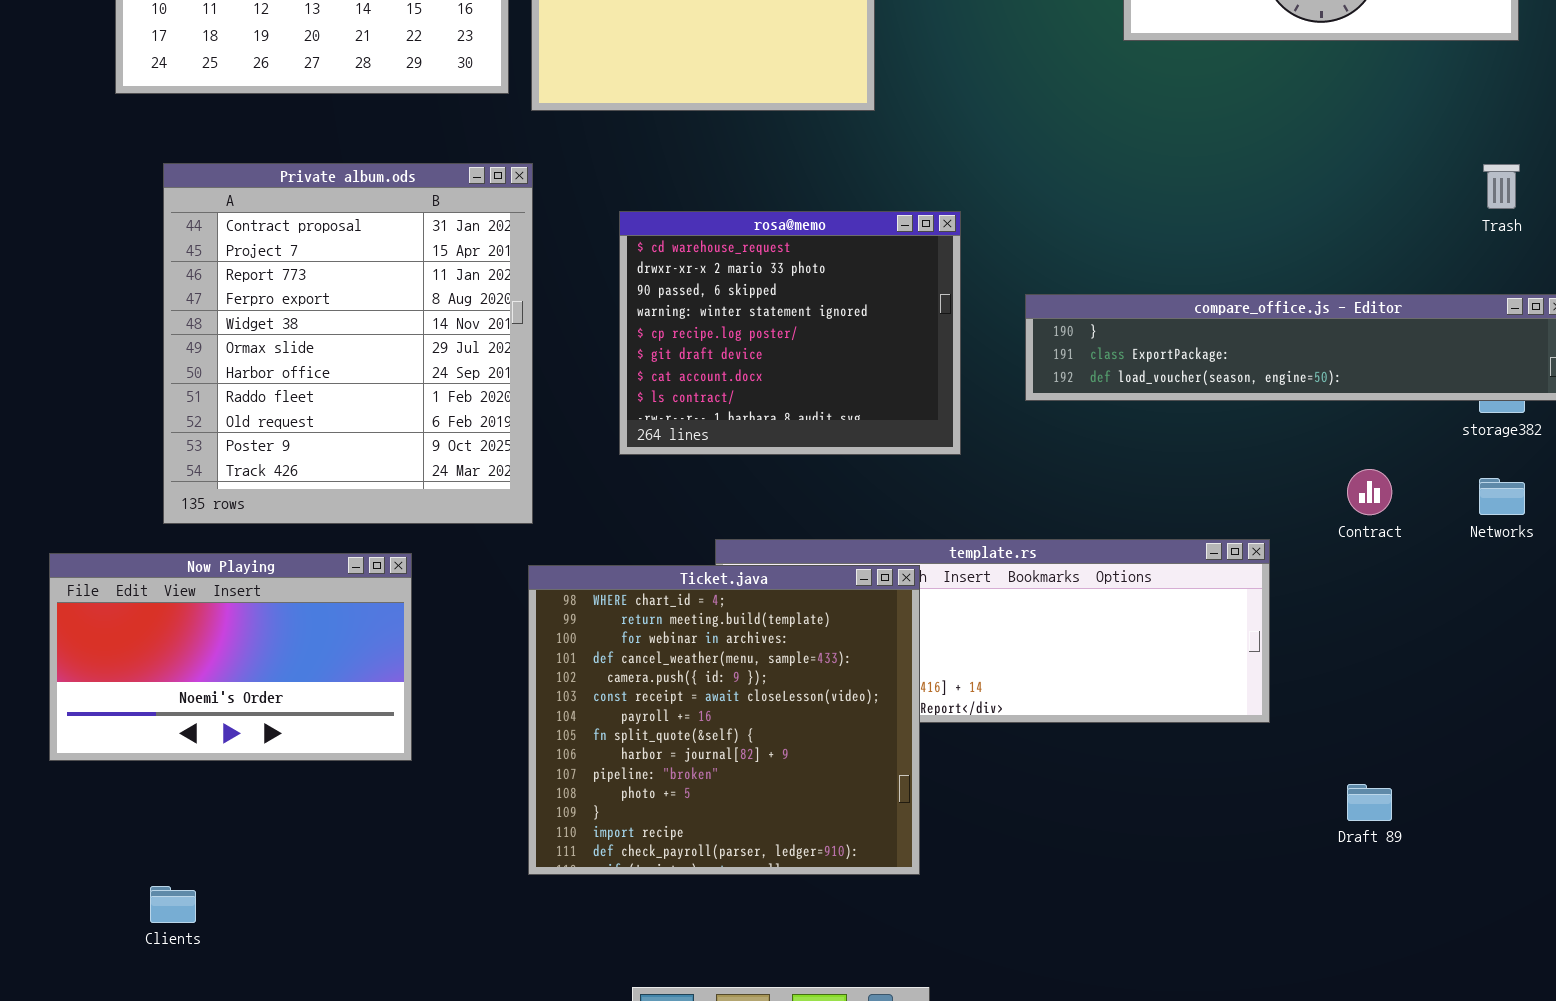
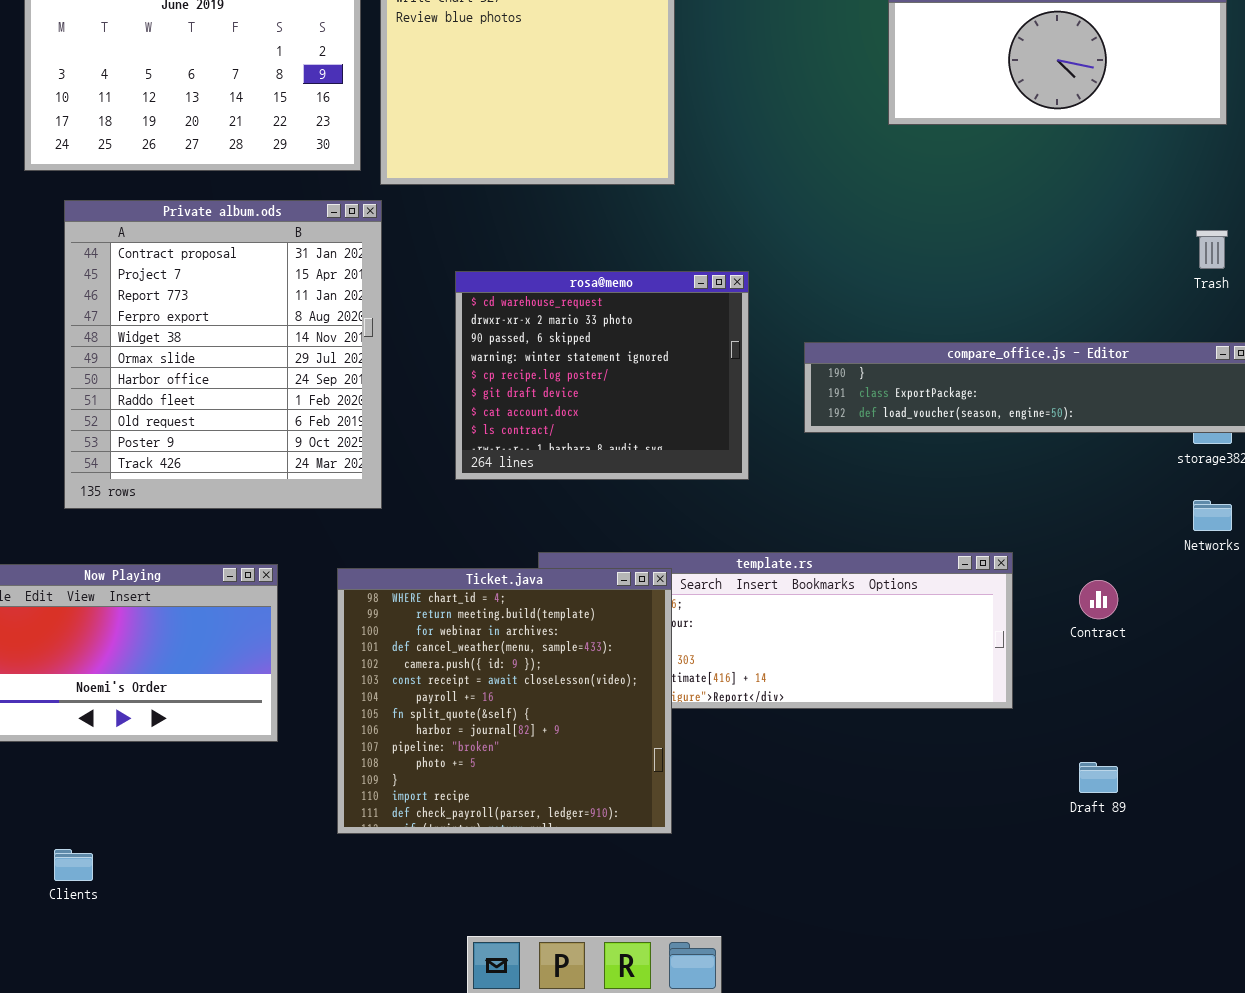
Private album.ods: [163,163,533,524] -> [64,200,382,509], moved
Contract: [1347,469,1392,515] -> [1079,580,1118,619], moved
Ticket.java: [528,565,920,875] -> [337,568,672,834], moved

